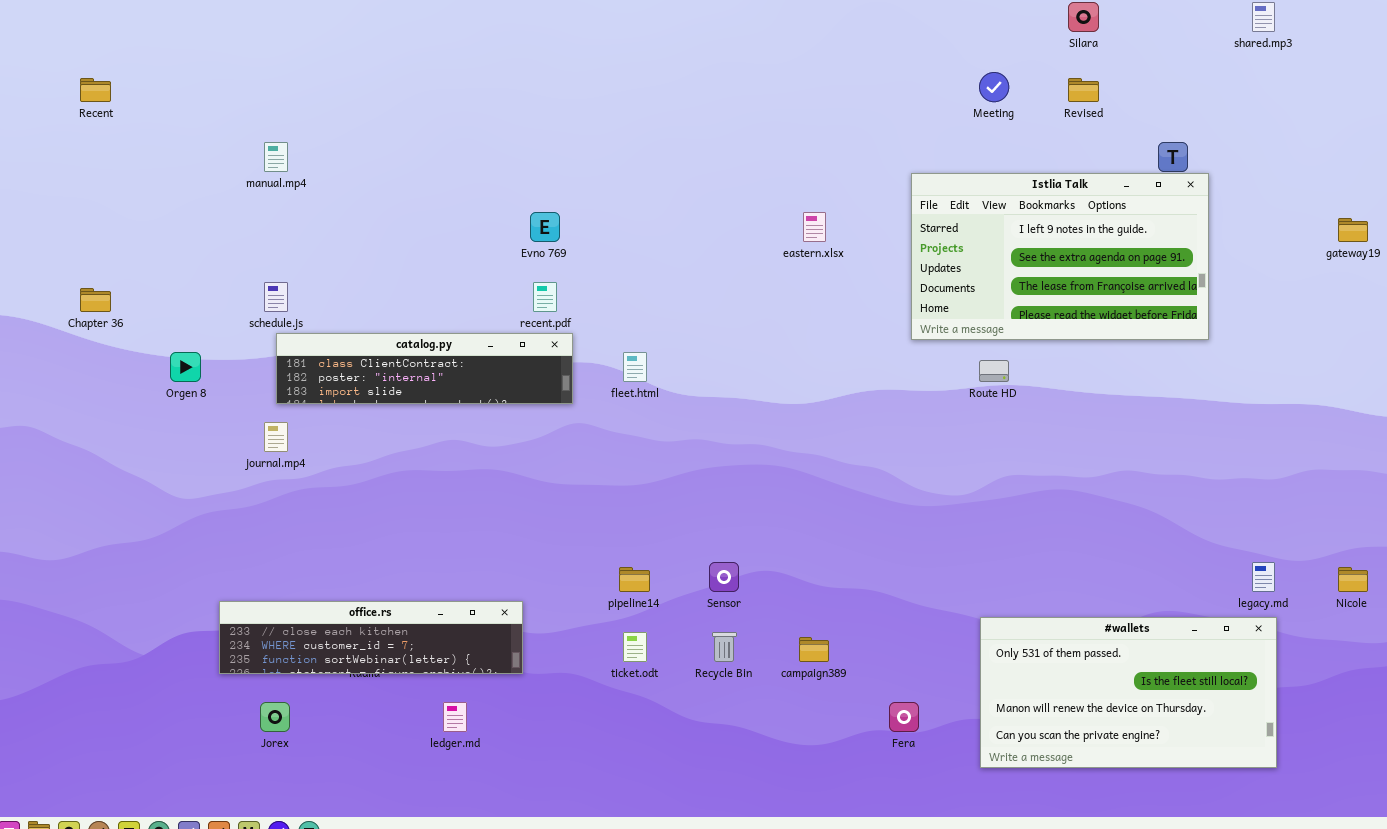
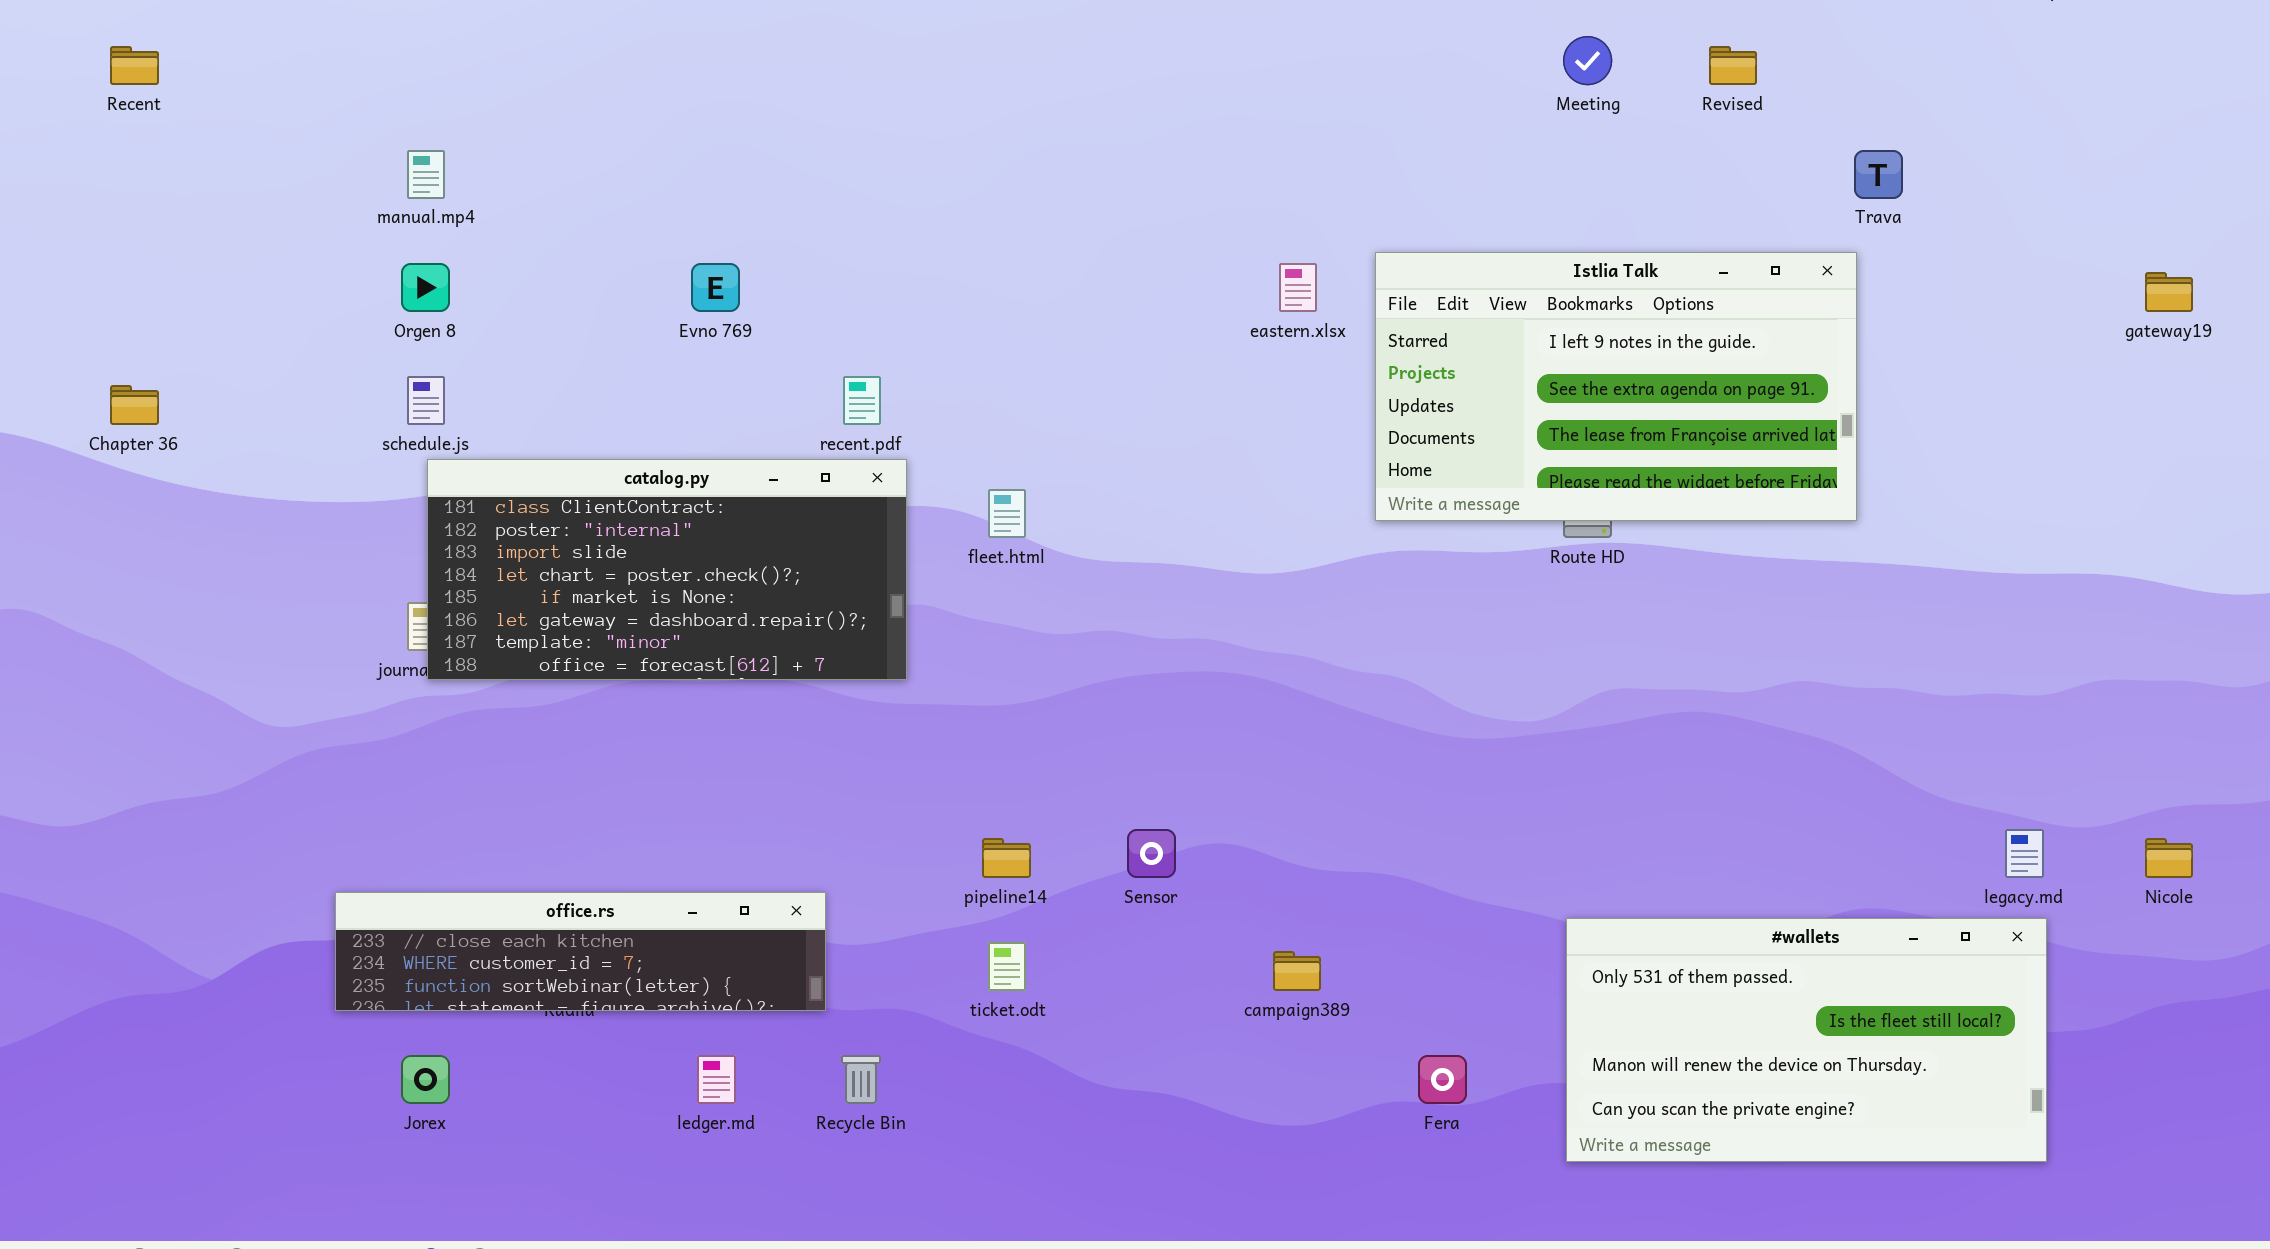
Istlia Talk: [911,173,1209,340] -> [1375,252,1857,521], moved
Evno 769: [530,212,560,242] -> [691,263,740,312], moved
catalog.py: [276,333,573,404] -> [427,459,907,680], resized
Orgen 8: [170,352,201,382] -> [401,263,450,312], moved
Recycle Bin: [712,632,737,662] -> [841,1055,881,1104], moved

